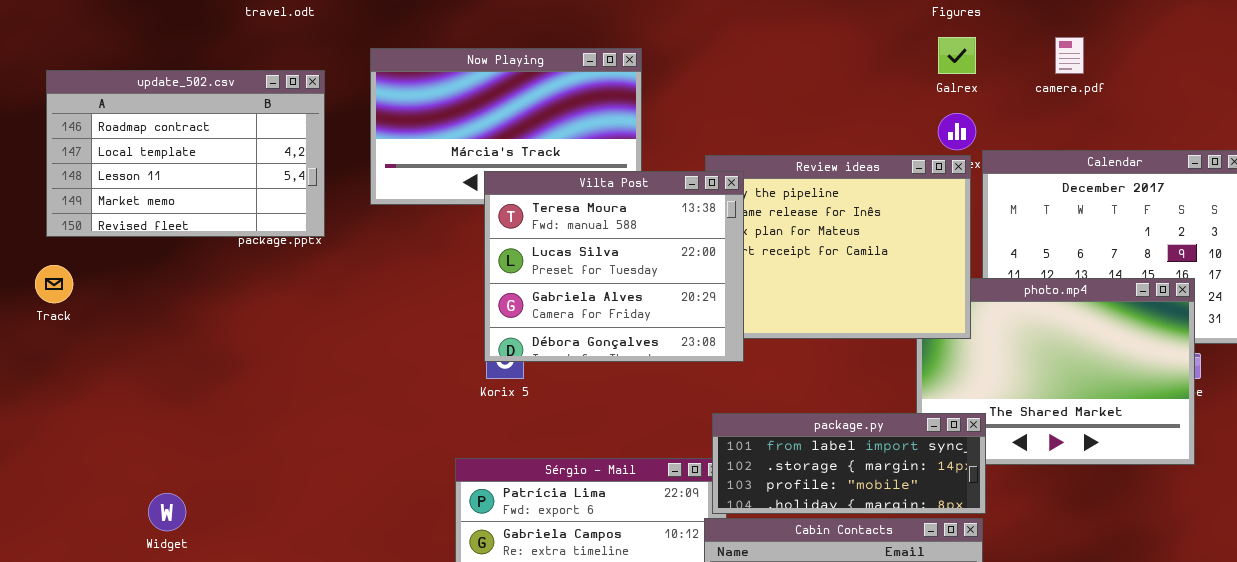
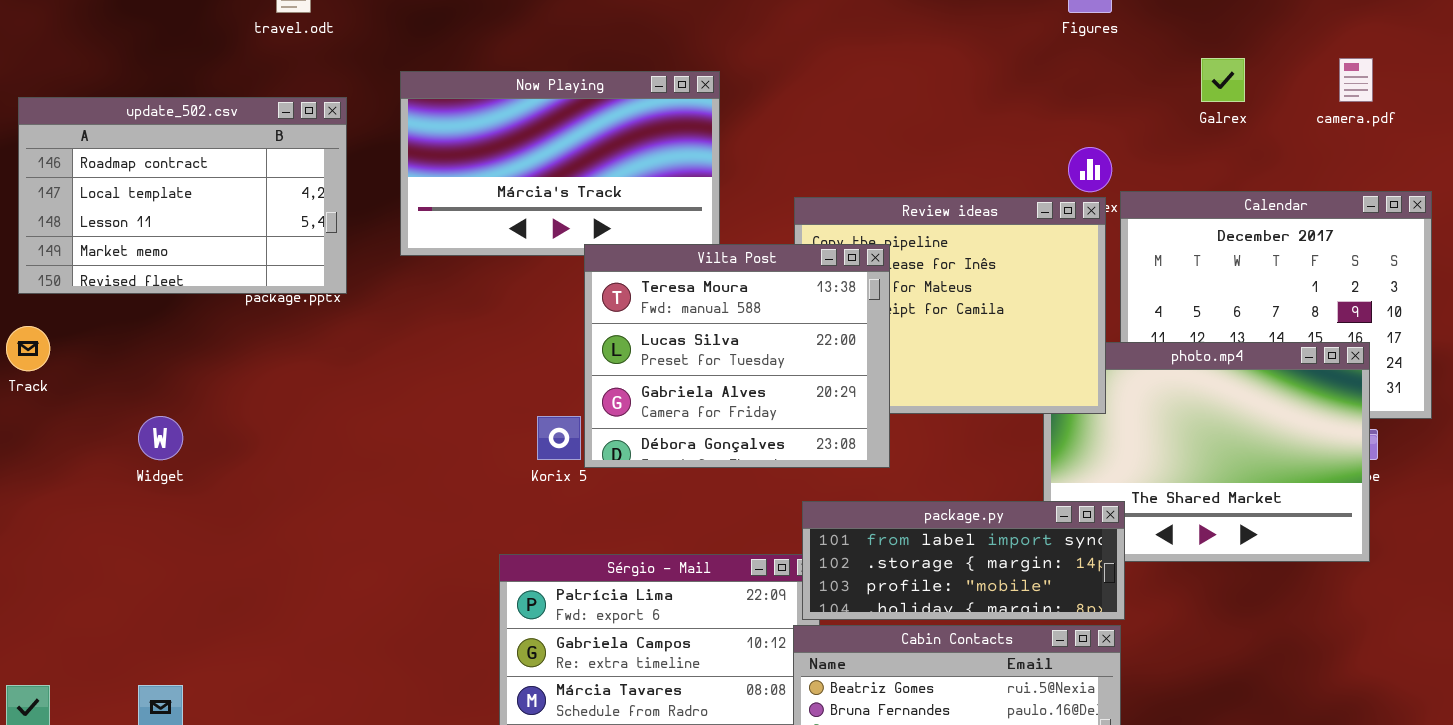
Galrex: [938,37,976,74] -> [1201,58,1245,102], moved
camera.pdf: [1055,37,1084,74] -> [1339,58,1373,102], moved
Vilta Post: [484,171,744,362] -> [584,244,890,468], moved
Widget: [148,493,186,531] -> [138,416,183,460], moved

